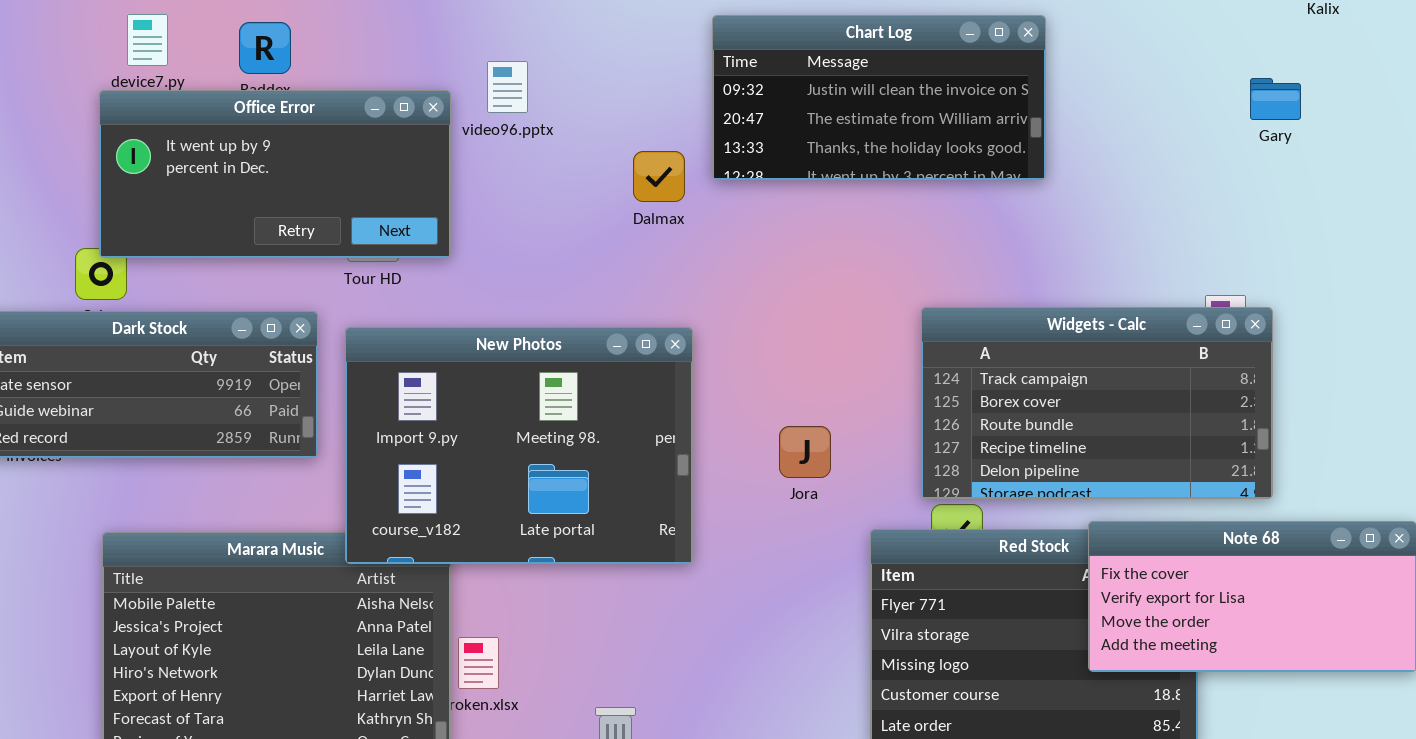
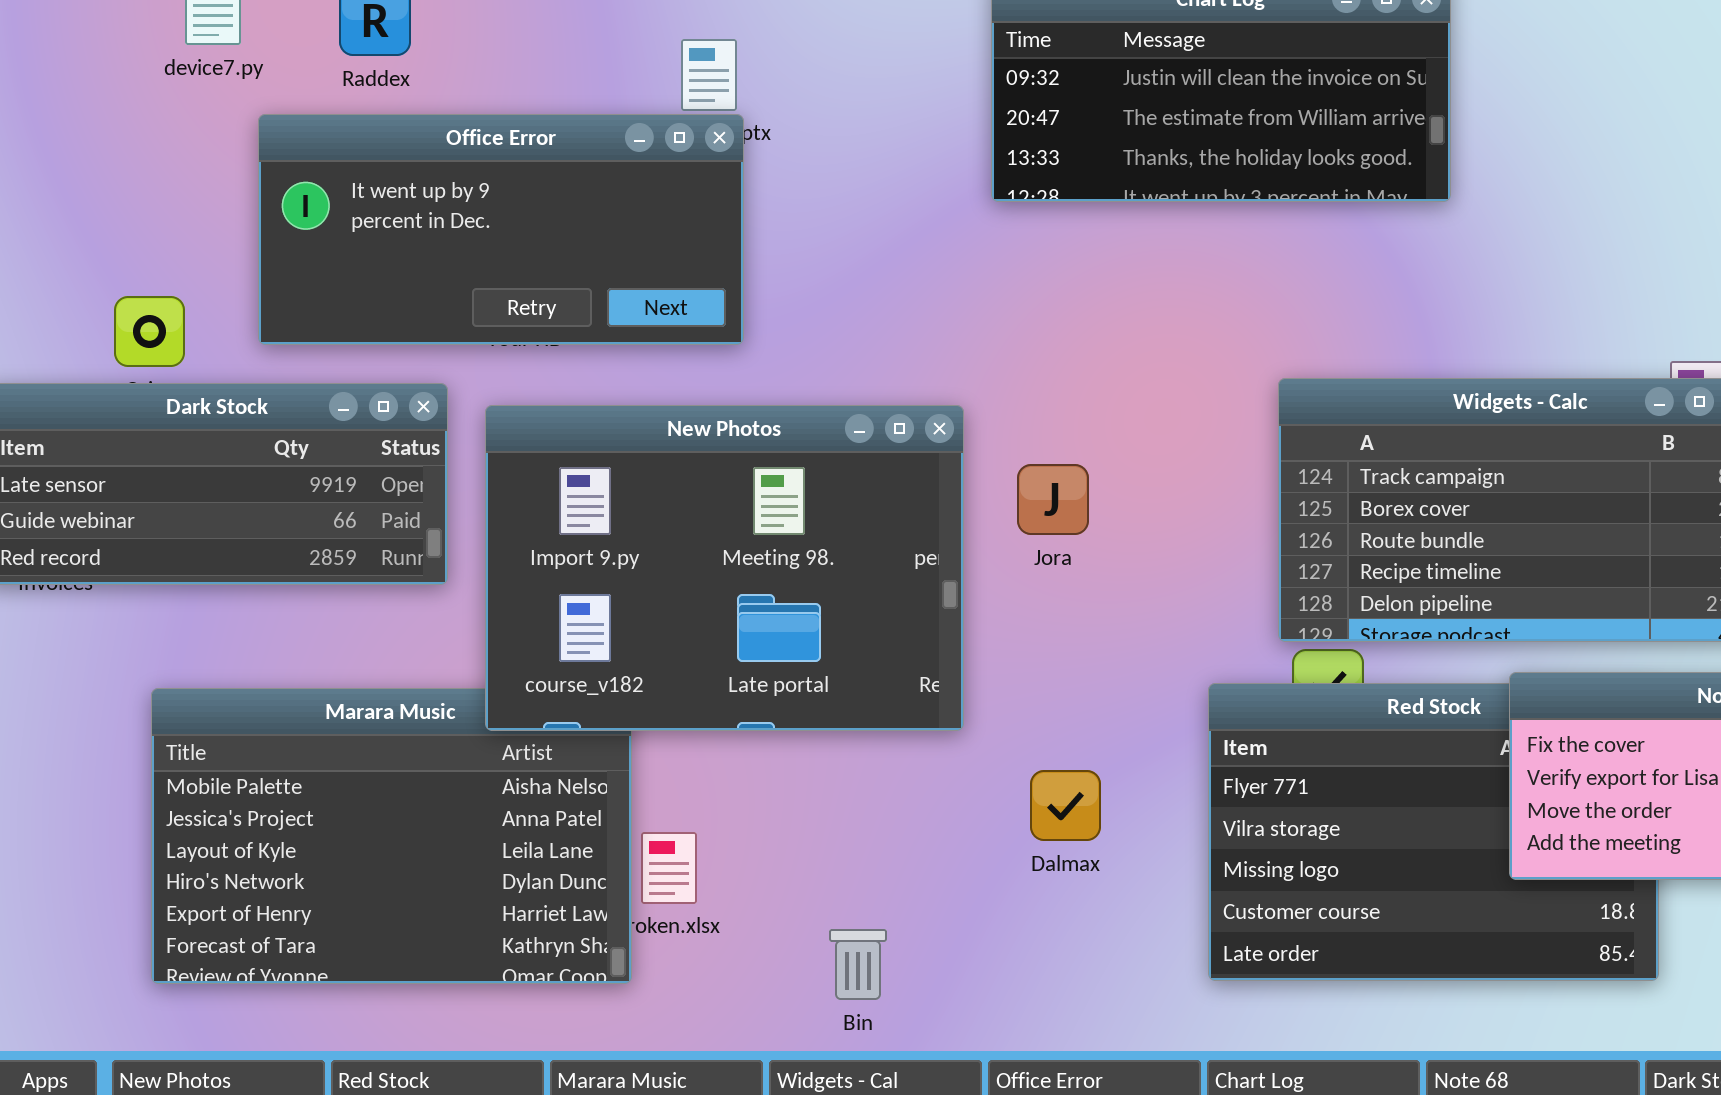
Office Error: [99,90,451,258] -> [258,114,744,345], moved
Dalmax: [633,151,685,202] -> [1030,770,1101,841], moved
Jora: [779,426,831,478] -> [1017,464,1089,535], moved

